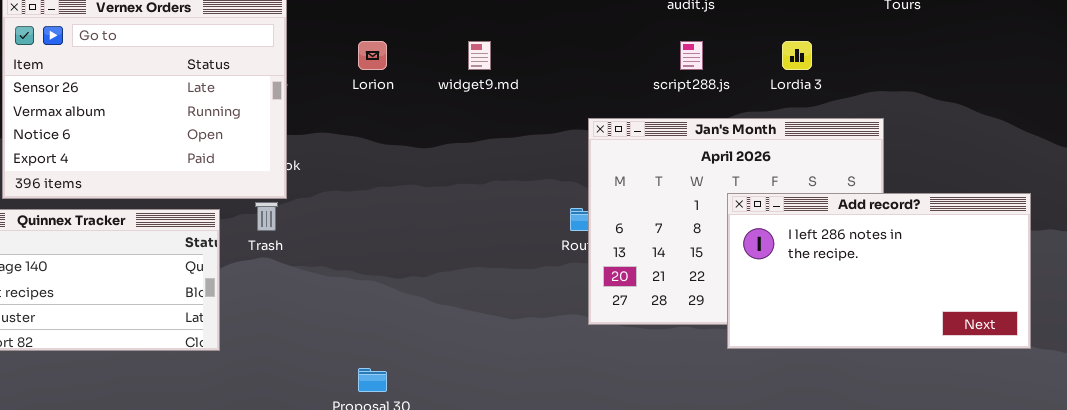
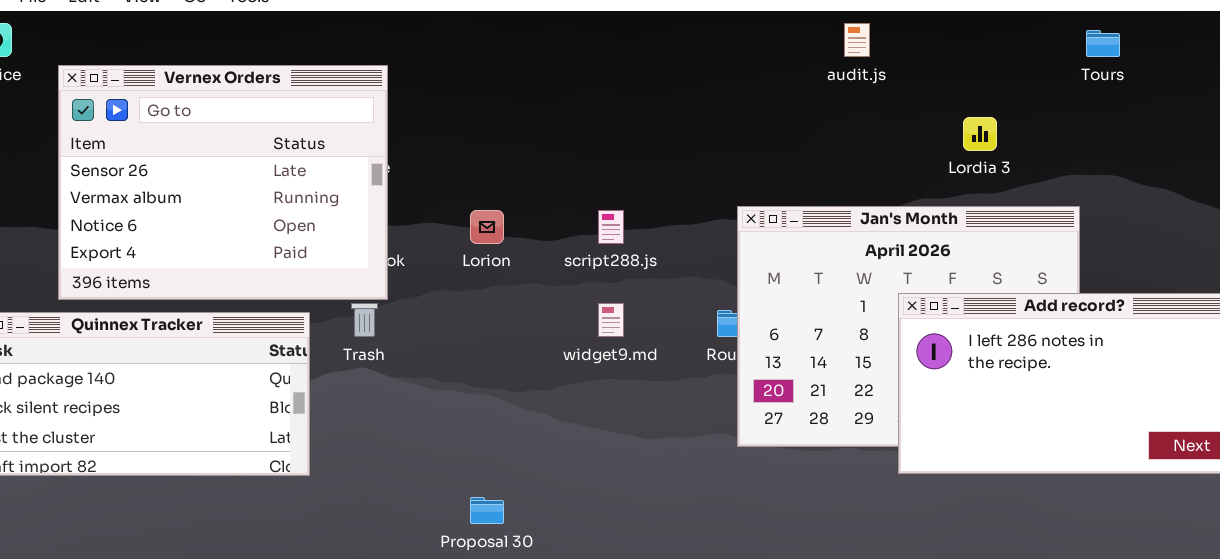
Lorion: [358,41,387,70] -> [470,210,504,244], moved
widget9.md: [468,41,491,70] -> [598,303,624,337], moved
script288.js: [680,41,703,70] -> [598,210,624,244], moved

